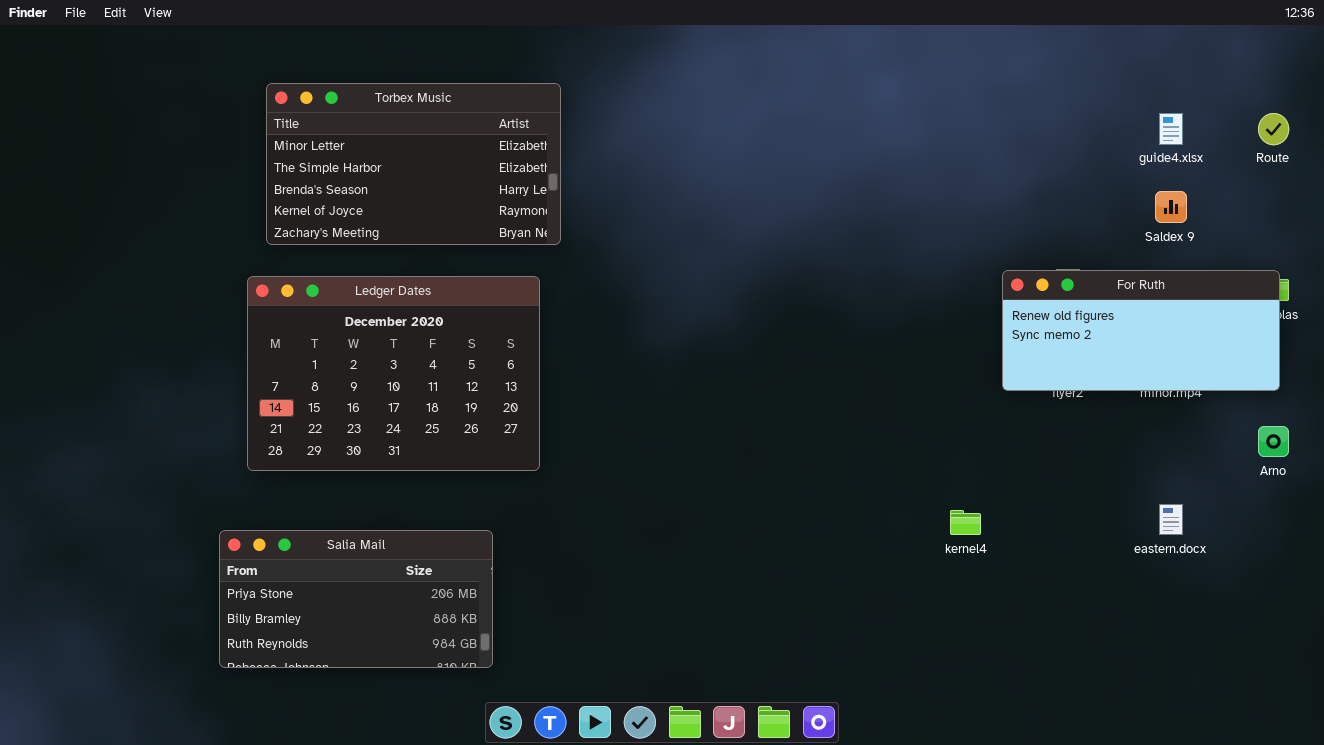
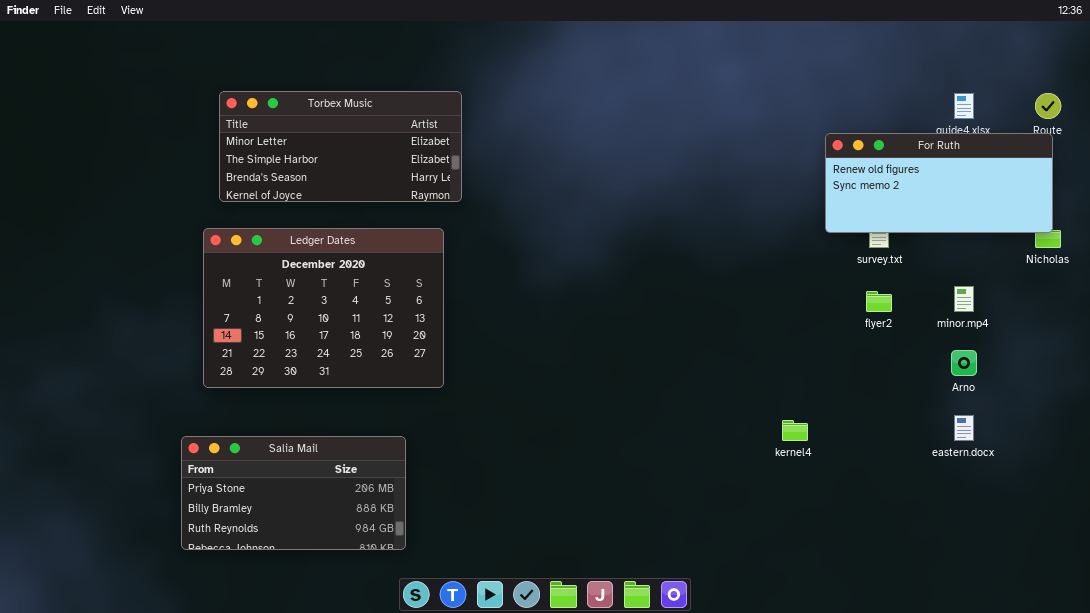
Torbex Music: [266,83,561,245] -> [219,91,462,202], resized
For Ruth: [1002,270,1280,391] -> [825,133,1053,233], moved
Arno: [1258,426,1289,457] -> [951,350,977,376], moved

